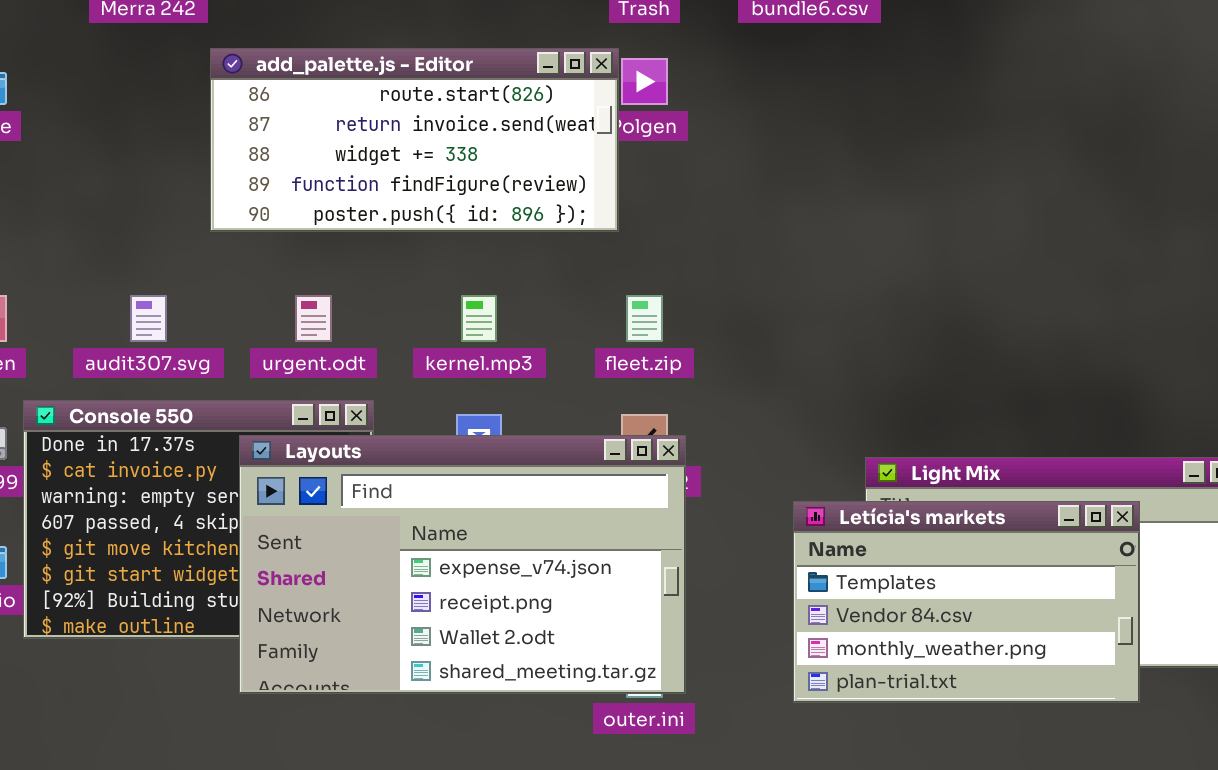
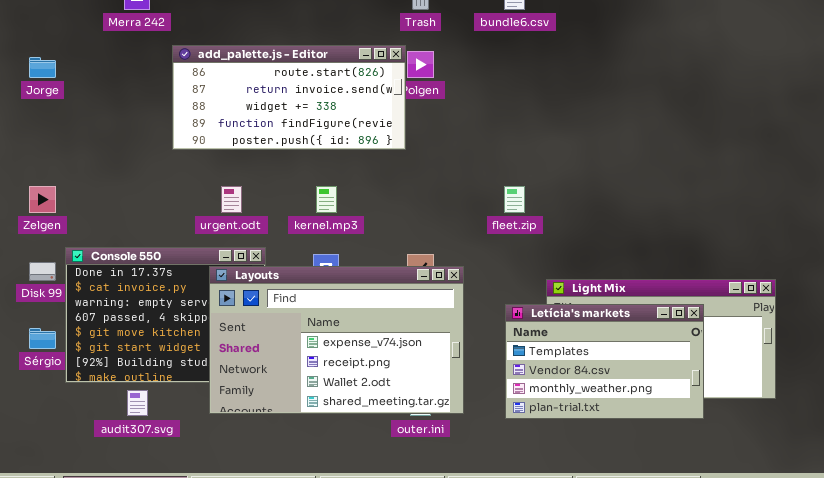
audit307.svg: [130,295,167,342] -> [127,390,148,416], moved
fleet.zip: [626,295,663,342] -> [504,186,525,213], moved
Layouts: [239,435,686,694] -> [209,266,464,414], moved

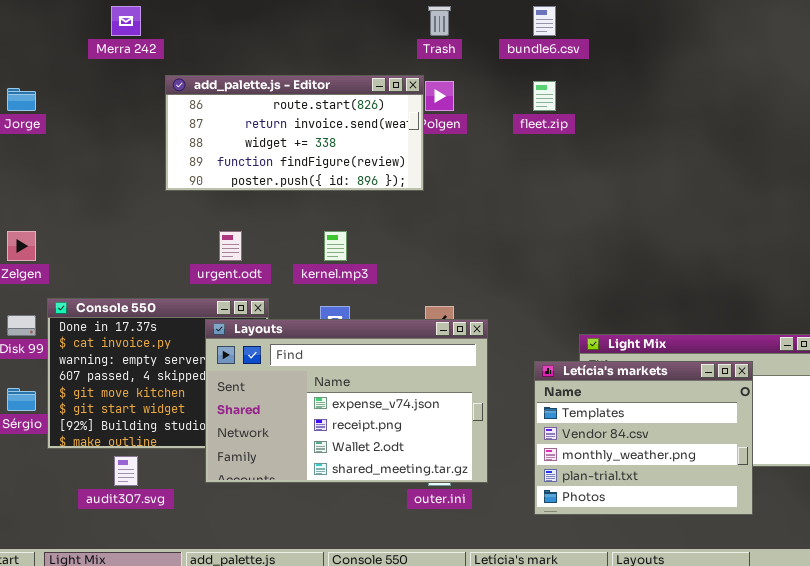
fleet.zip: [504,186,525,213] -> [533,81,556,111], moved
Letícia's markets: [505,304,704,419] -> [534,361,753,515], resized

